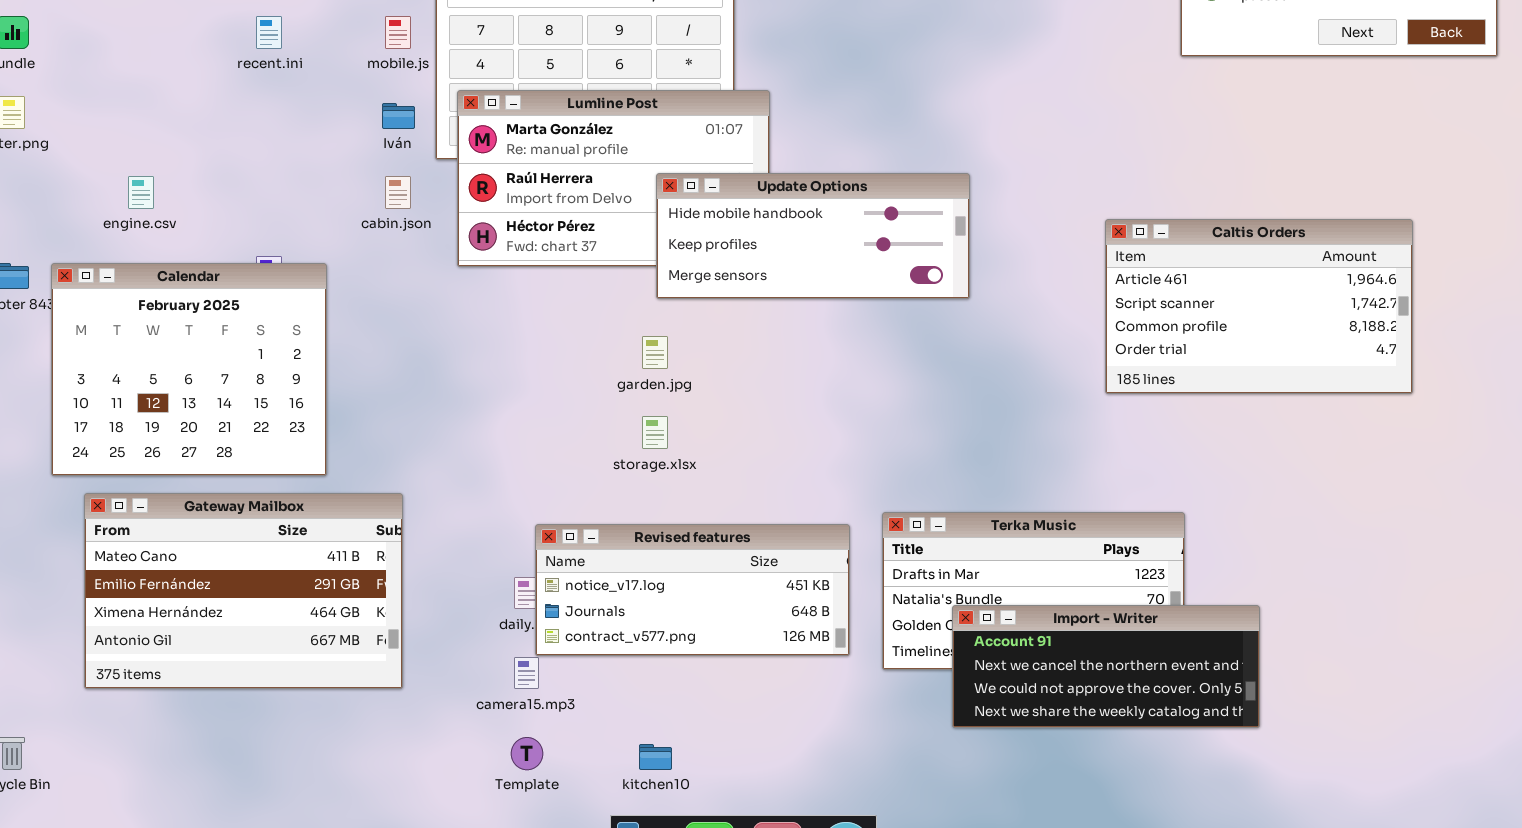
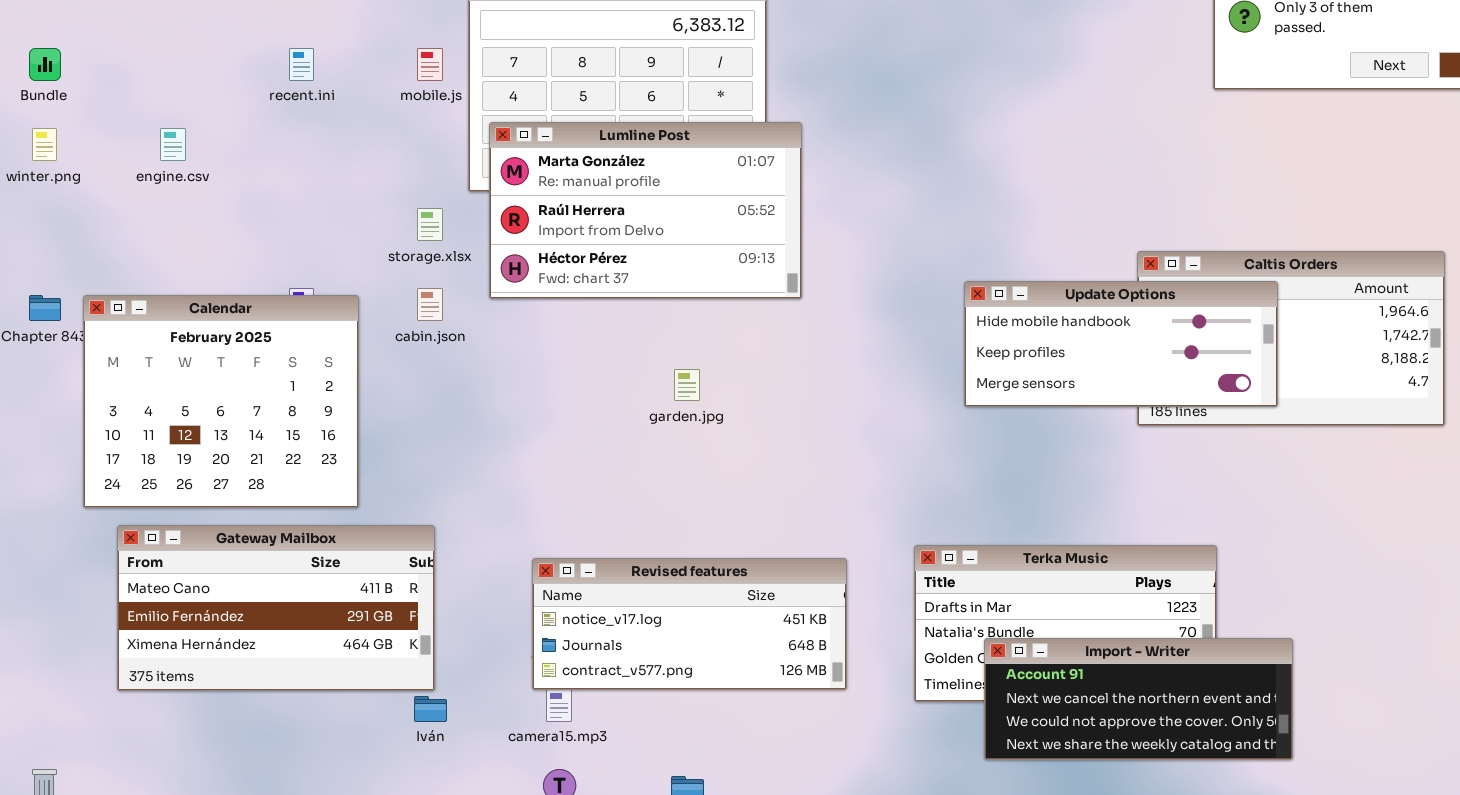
Iván: [382,103,415,129] -> [414,696,447,722], moved
Update Options: [656,173,970,299] -> [964,281,1278,407], moved
engine.csv: [128,176,154,209] -> [160,128,186,161], moved
cabin.json: [385,176,411,209] -> [417,288,443,321], moved
storage.xlsx: [642,416,668,449] -> [417,208,443,241], moved
Gateway Mailbox: [84,493,403,689] -> [117,525,435,691], resized
Revised features: [535,524,850,656] -> [532,558,847,690], moved

